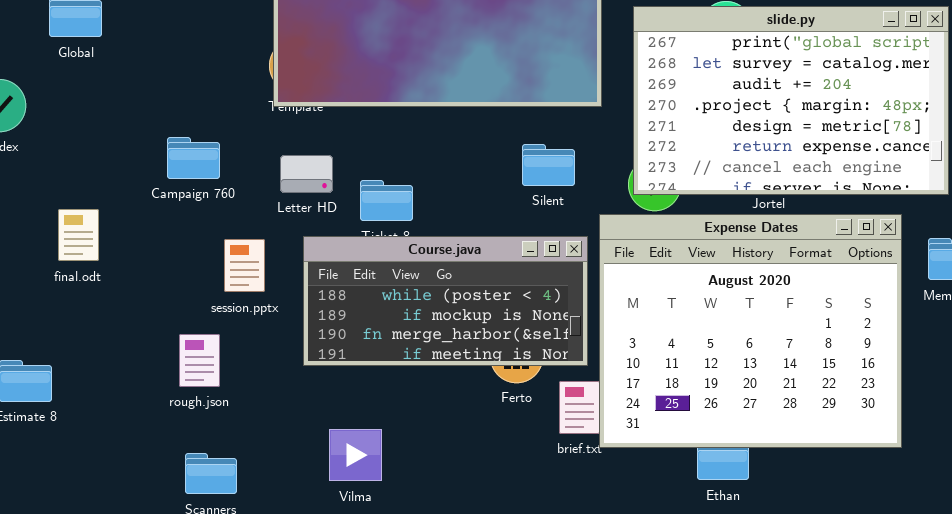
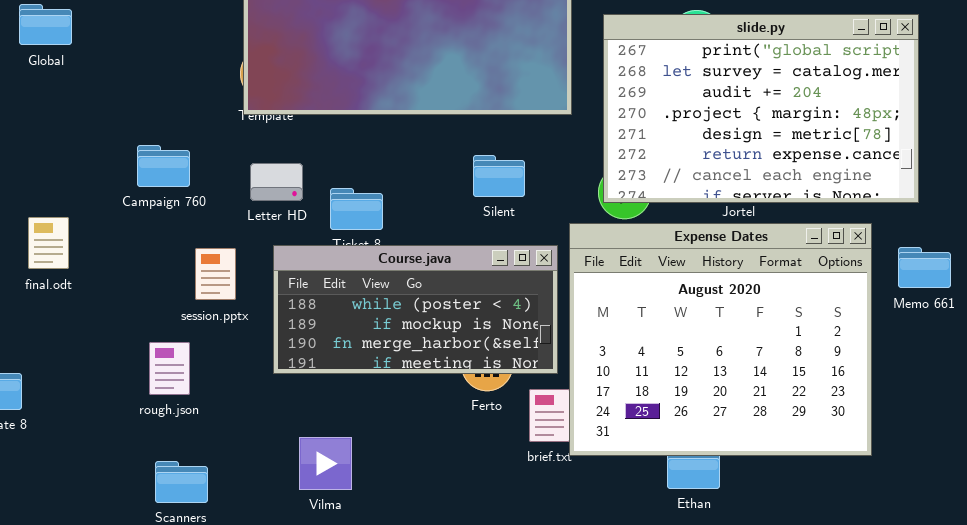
Silent: [522,144,575,186] -> [473,155,525,197], moved

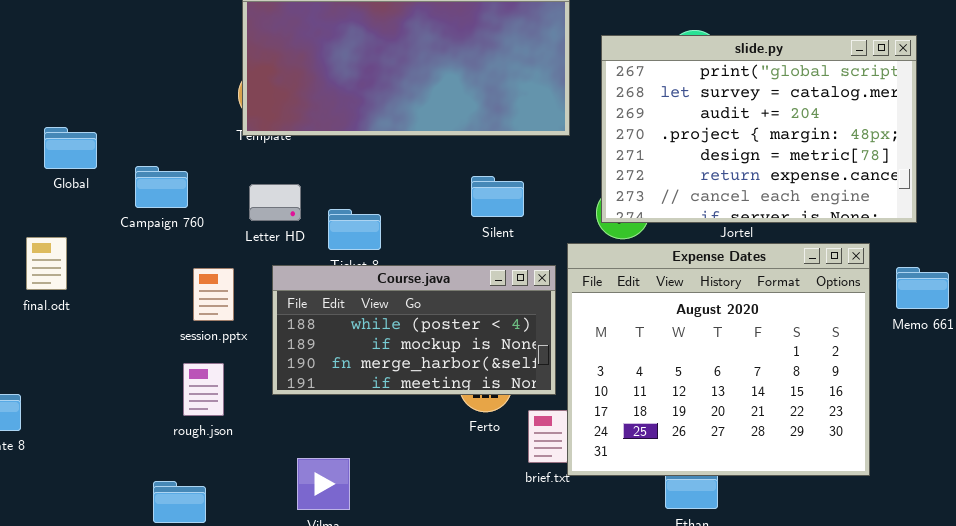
Global: [19,4,72,45] -> [44,127,97,169], moved
rough.json: [149,342,190,395] -> [183,363,224,416], moved

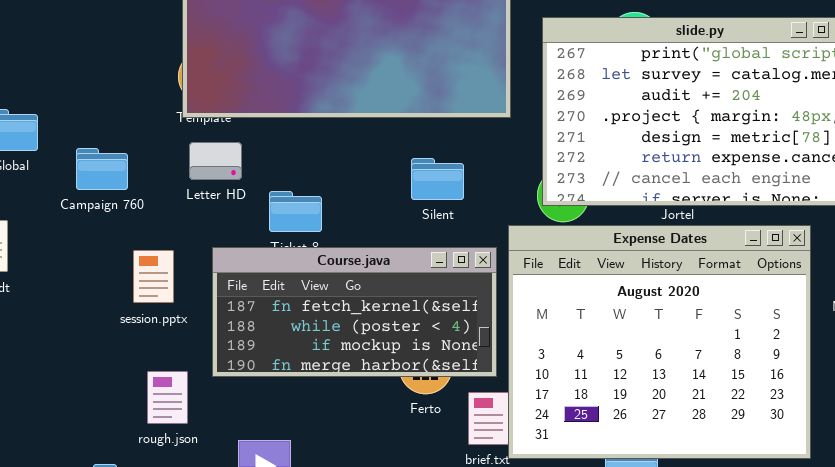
Letter HD: [249,184,301,221] -> [189,142,242,180], moved
Course.java: [272,265,556,395] -> [212,247,497,377], scrolled up 1 row
rough.json: [183,363,224,416] -> [147,371,188,424], moved

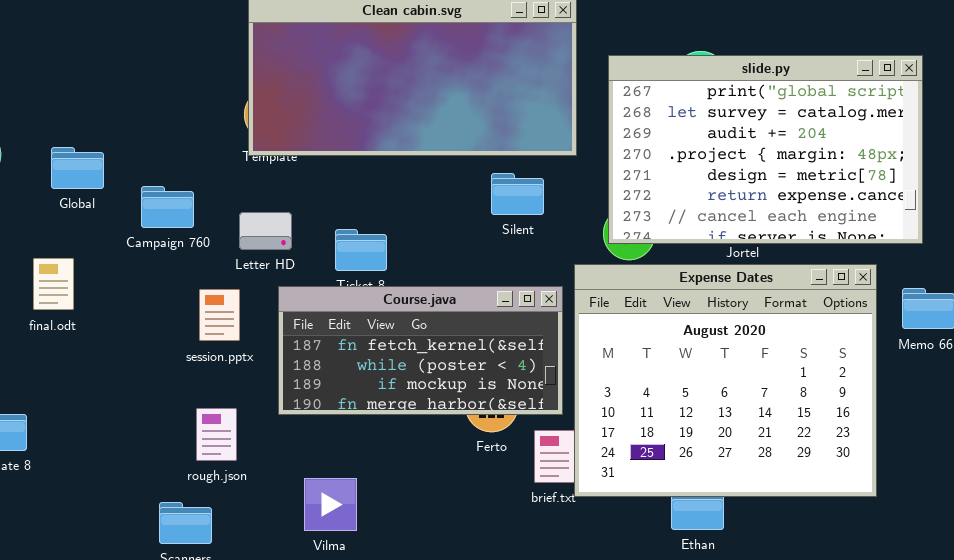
Letter HD: [189,142,242,180] -> [239,212,292,250], moved
Silent: [411,158,464,200] -> [491,173,544,215], moved
rough.json: [147,371,188,424] -> [196,408,237,461], moved

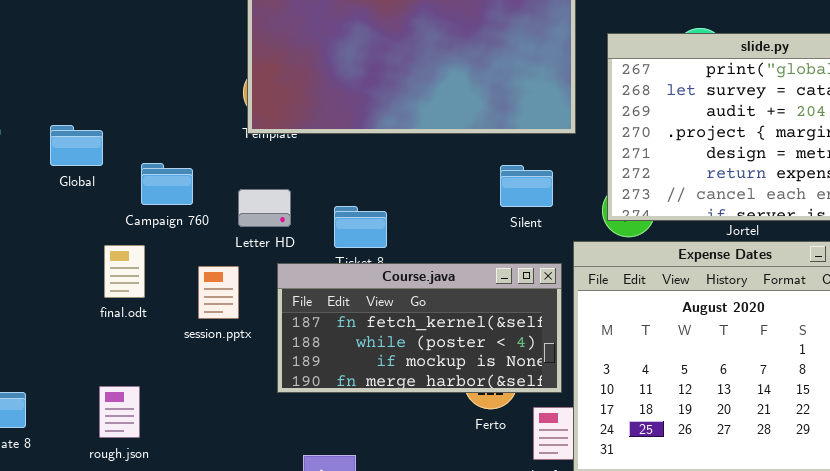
Silent: [491,173,544,215] -> [500,165,553,207], moved
final.odt: [33,258,74,310] -> [104,245,145,298], moved
rough.json: [196,408,237,461] -> [99,386,140,438], moved

